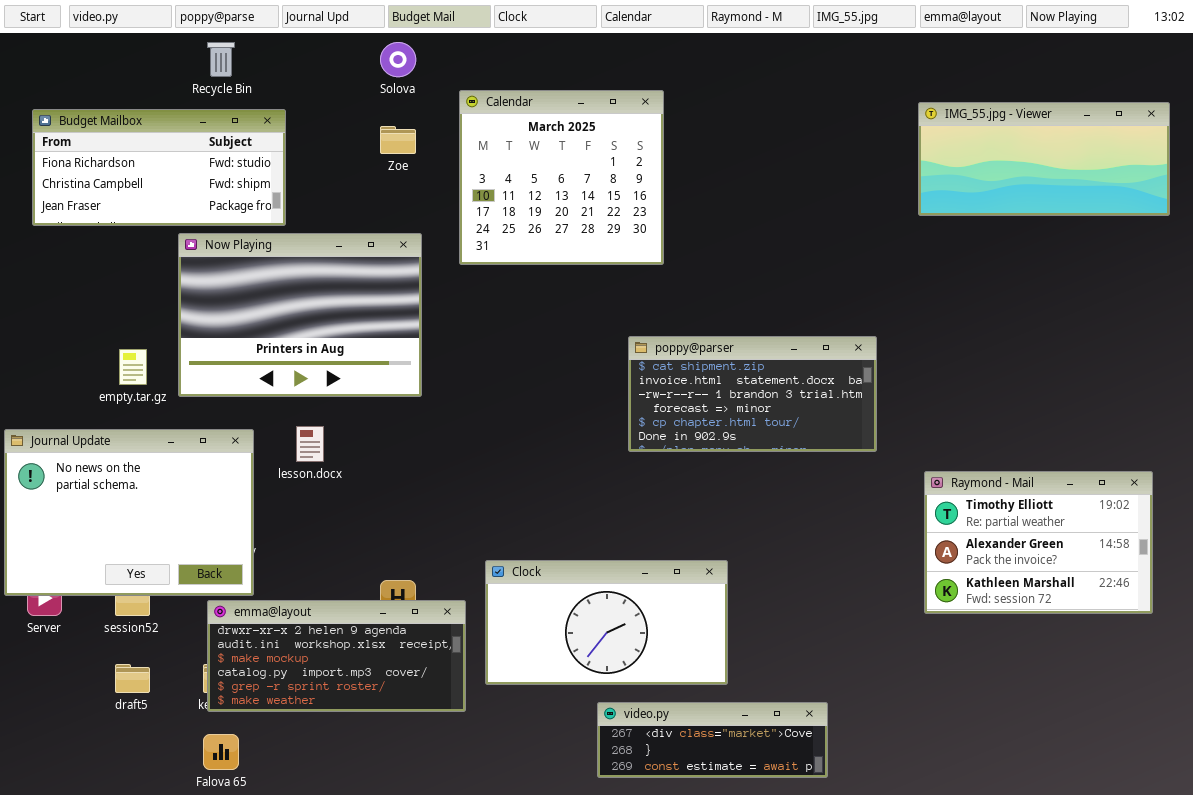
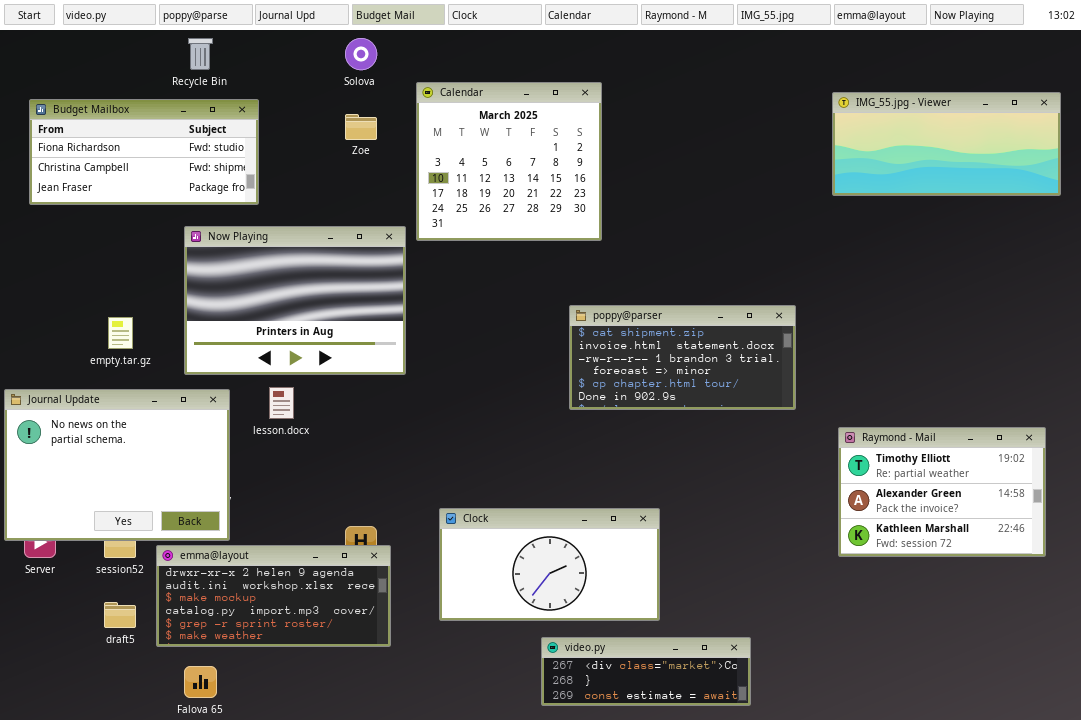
Now Playing: [178,233,422,397] -> [184,226,406,375], moved
emma@layout: [207,600,466,712] -> [156,545,391,647], moved

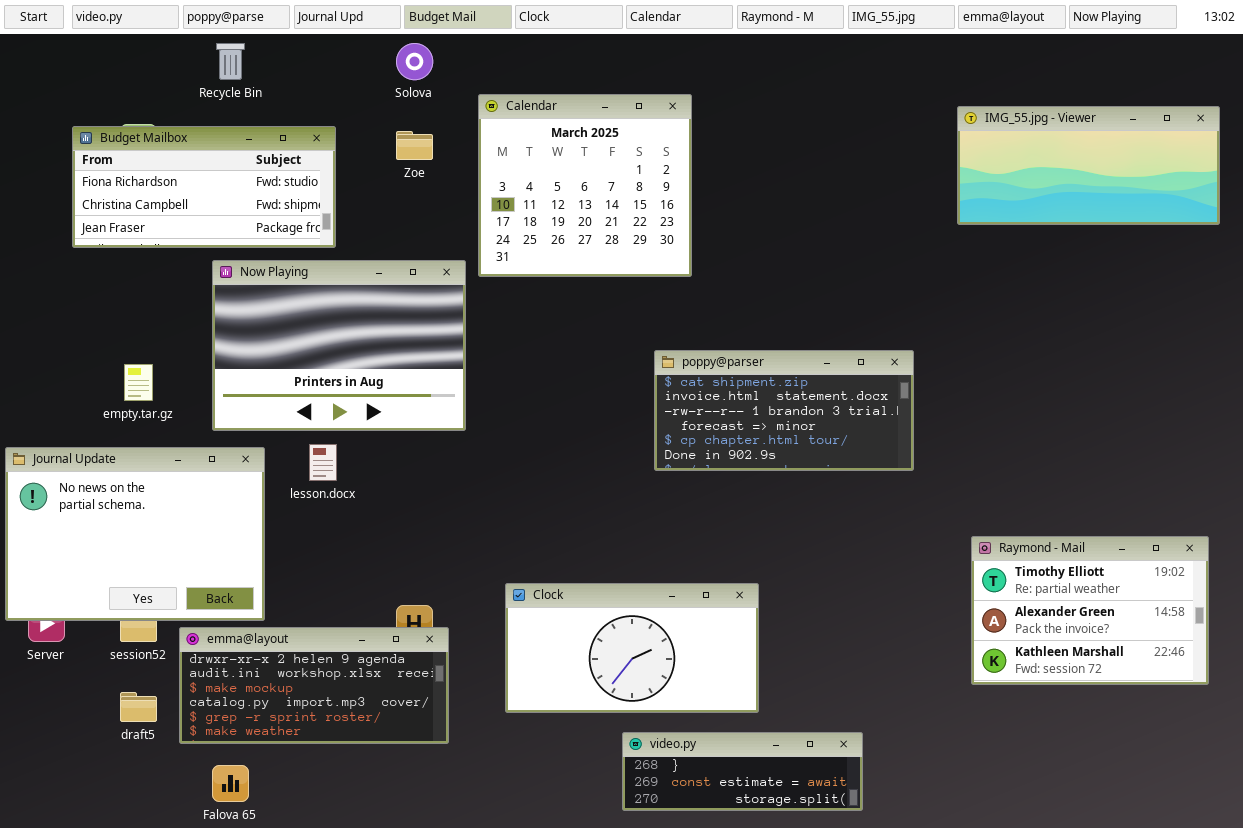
Budget Mailbox: [29,99,259,205] -> [72,126,336,248], moved
Raymond - Mail: [838,427,1046,557] -> [971,536,1209,685], moved
video.py: [541,637,751,706] -> [622,732,863,811], scrolled down 1 row

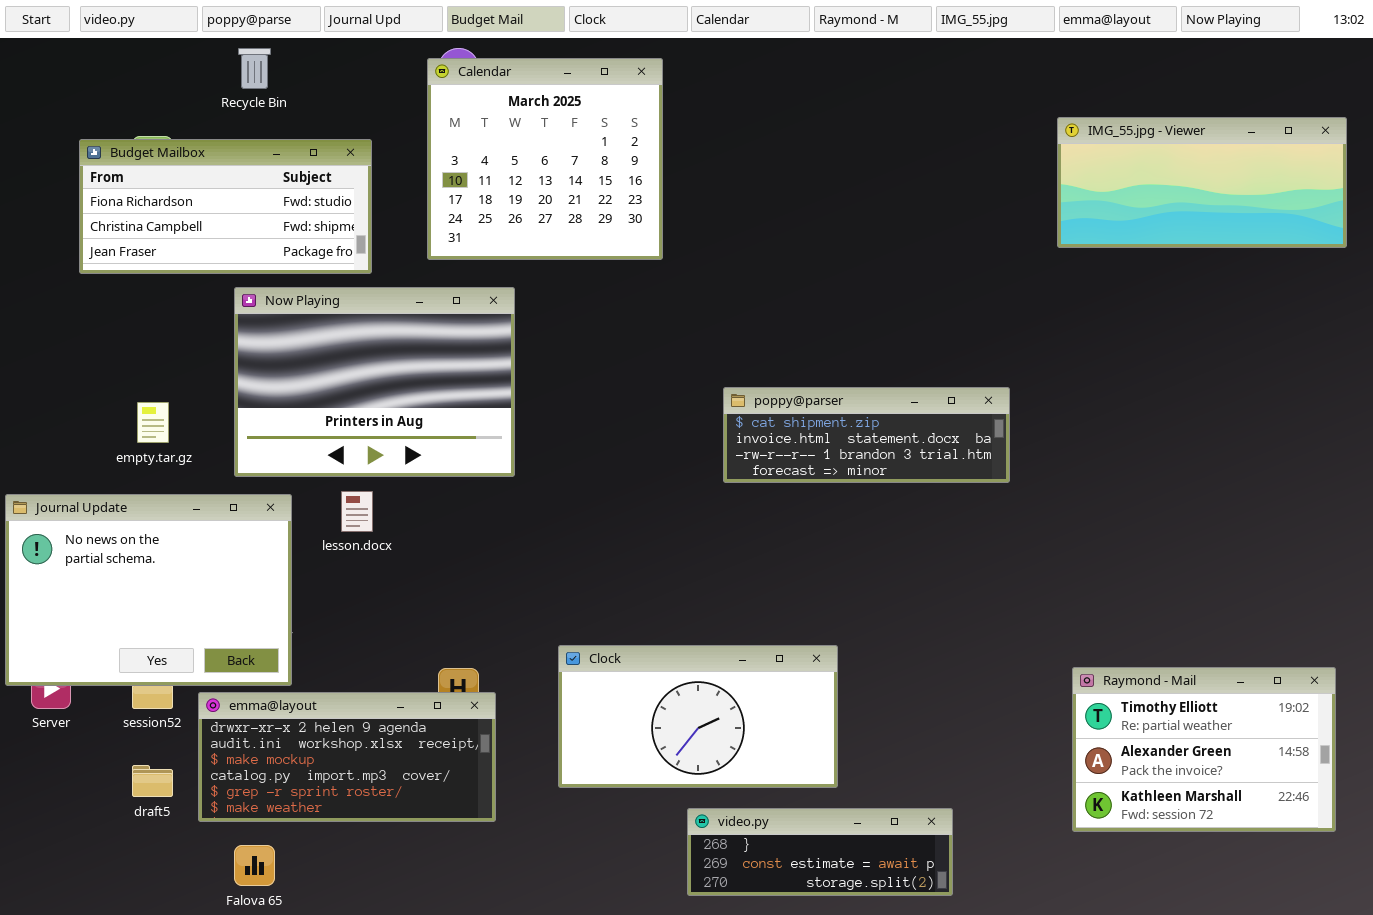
Calendar: [478,94,692,277] -> [427,58,663,260], moved
poppy@parser: [654,350,914,471] -> [723,387,1010,483], resized
Raymond - Mail: [971,536,1209,685] -> [1072,667,1336,832], moved

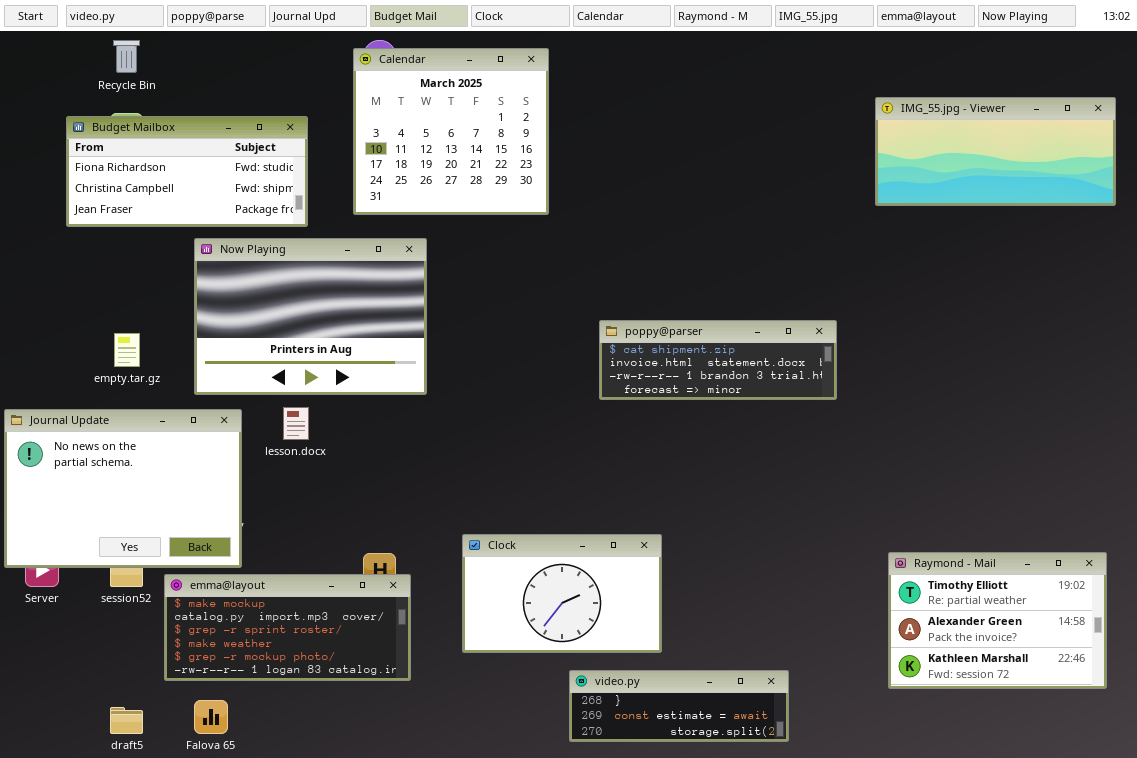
Recycle Bin: [238,48,271,89] -> [113,40,140,73], moved
Clock: [558,645,838,788] -> [462,534,662,653], resized
emma@layout: [198,692,496,822] -> [164,574,411,681], scrolled down 2 rows
draft5: [132,765,173,797] -> [110,707,143,734], moved

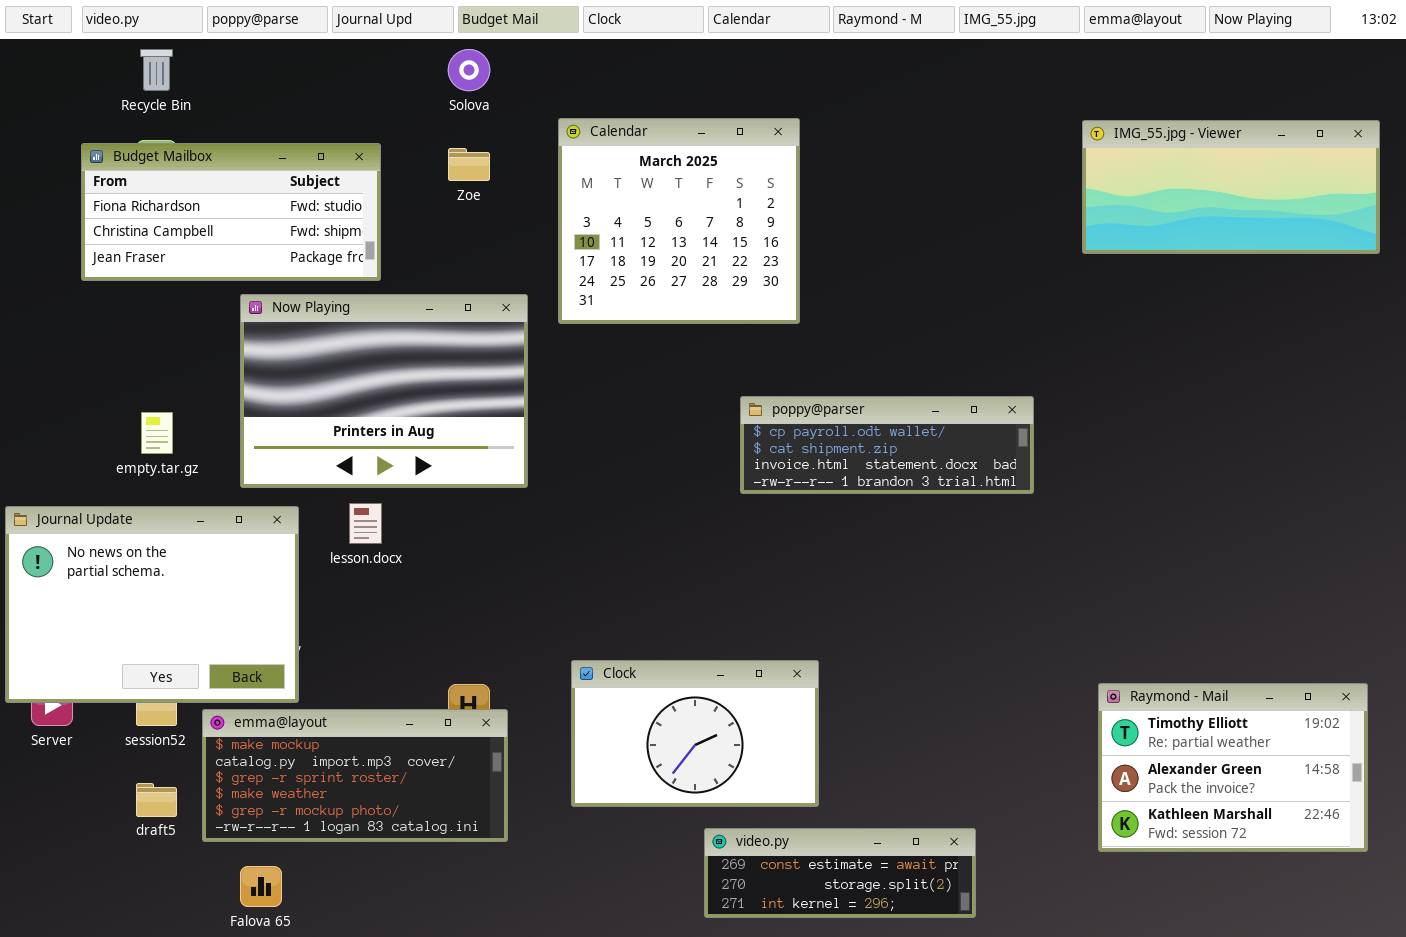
Calendar: [353,48,549,215] -> [558,118,800,324], moved
poppy@parser: [599,320,837,400] -> [740,396,1034,494], scrolled up 1 row
video.py: [569,670,789,742] -> [704,828,976,918], scrolled down 1 row
draft5: [110,707,143,734] -> [136,783,177,817], moved

